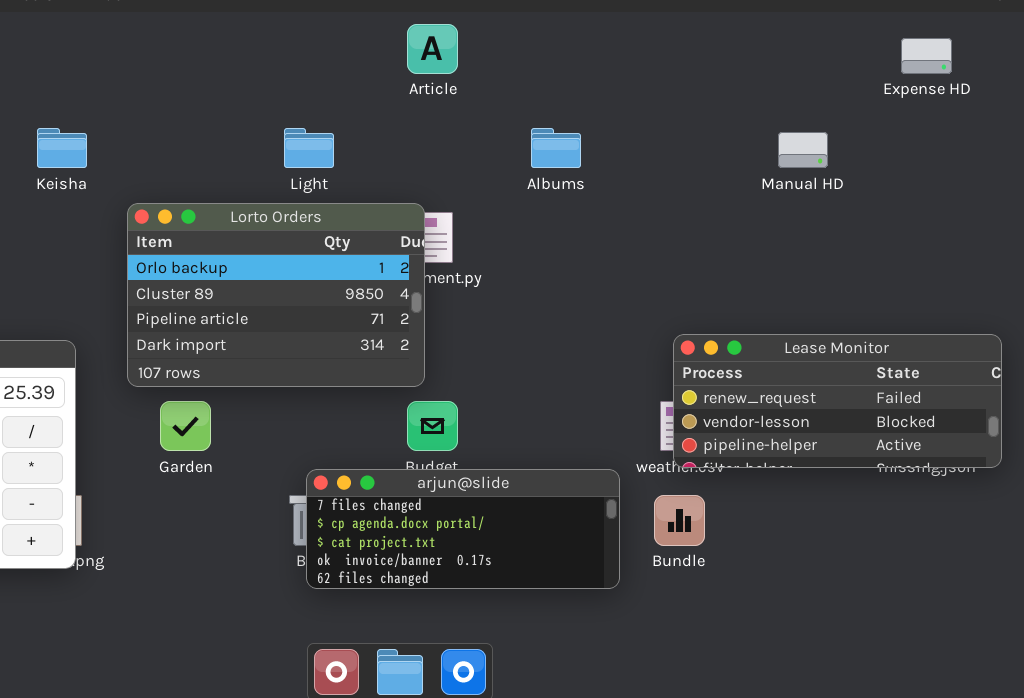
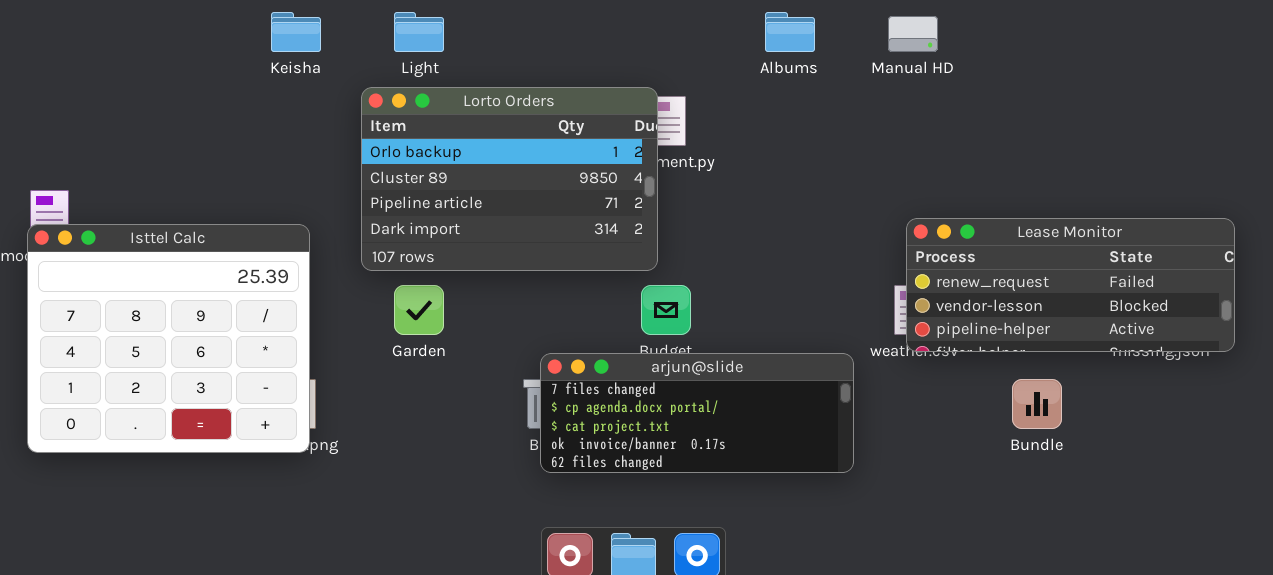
Light: [284,128,334,168] -> [394,12,444,52], moved
Manual HD: [778,132,828,168] -> [888,16,938,52], moved
Bundle: [654,495,705,546] -> [1012,379,1062,429], moved

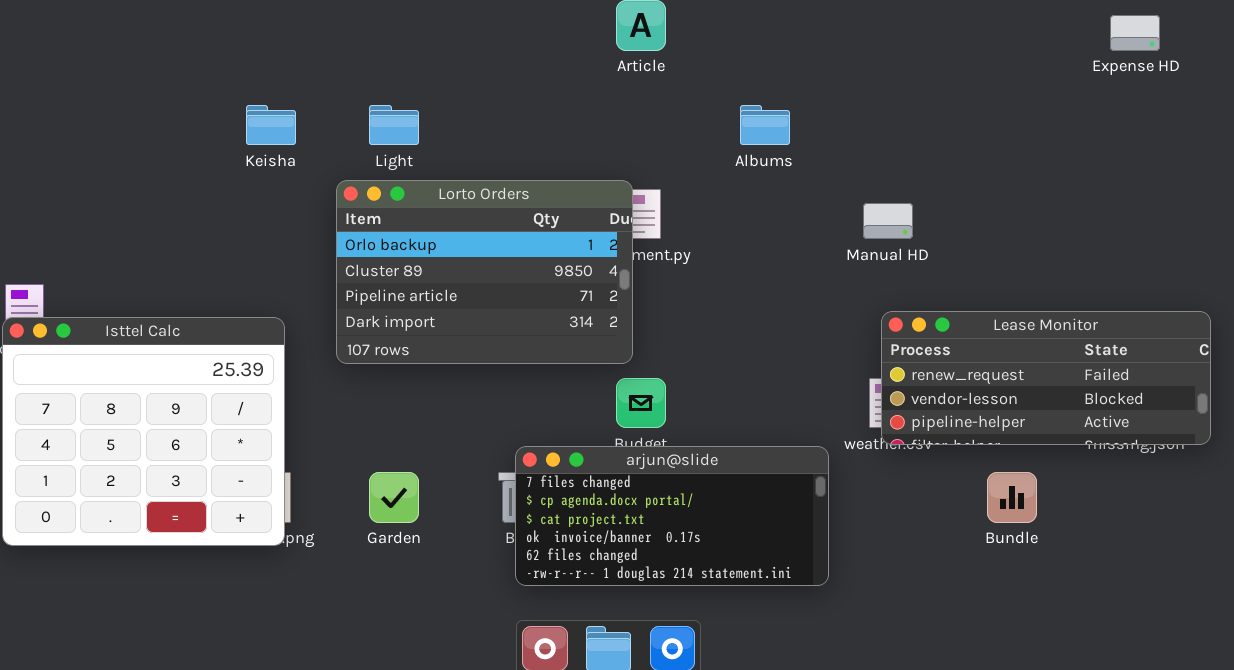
Manual HD: [888,16,938,52] -> [863,203,913,239], moved
Garden: [394,285,444,335] -> [369,472,419,523], moved
arjun@slide: [540,353,854,473] -> [515,446,829,586], resized

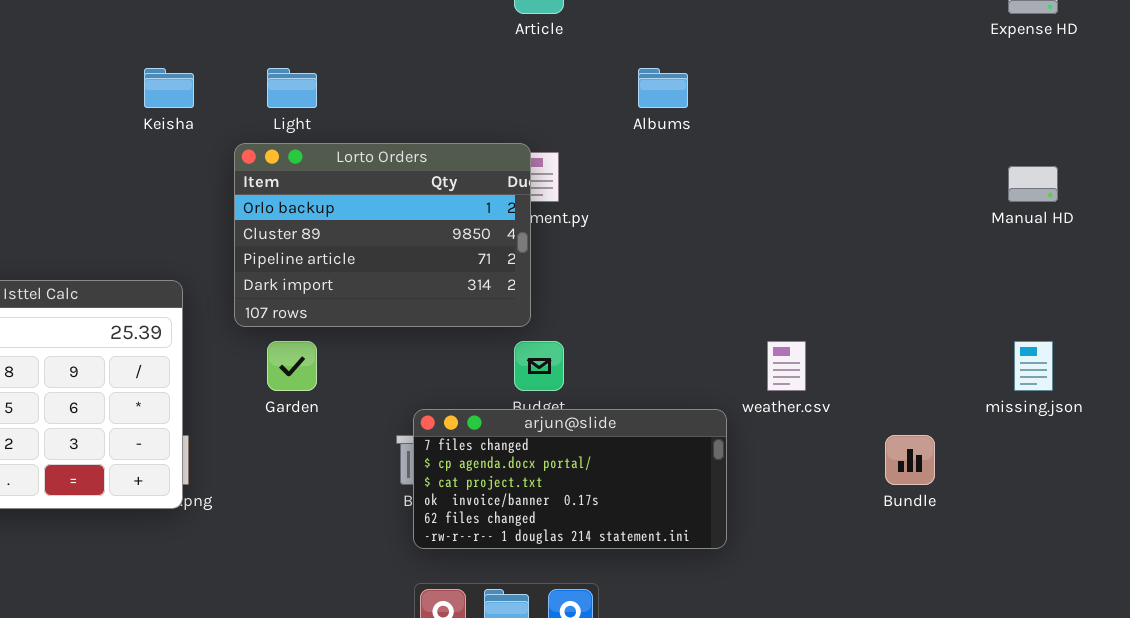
Manual HD: [863,203,913,239] -> [1008,166,1058,202], moved
Lease Monitor: [881,311,1211,445] -> none, closed
Garden: [369,472,419,523] -> [267,341,317,391], moved

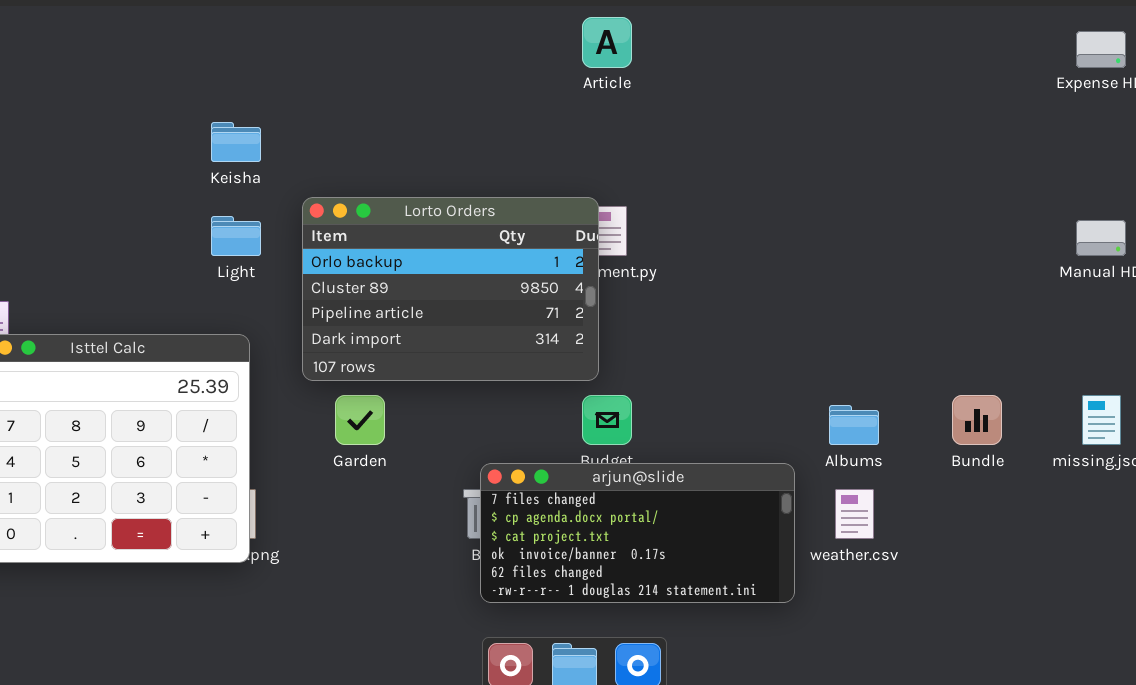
Light: [267,68,317,108] -> [211,216,261,256], moved
Albums: [638,68,688,108] -> [829,405,879,445], moved
weather.csv: [767,341,806,391] -> [835,489,874,539], moved
Bundle: [885,435,935,485] -> [952,395,1002,445], moved

